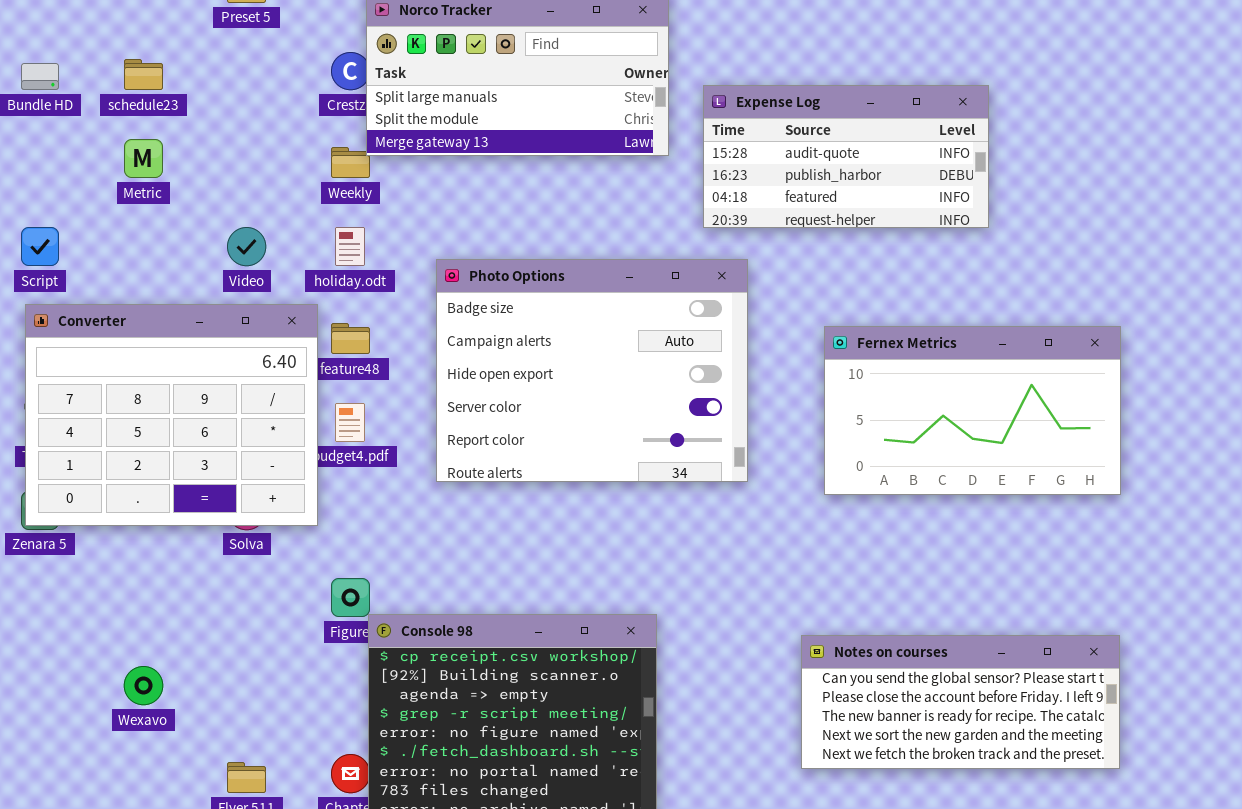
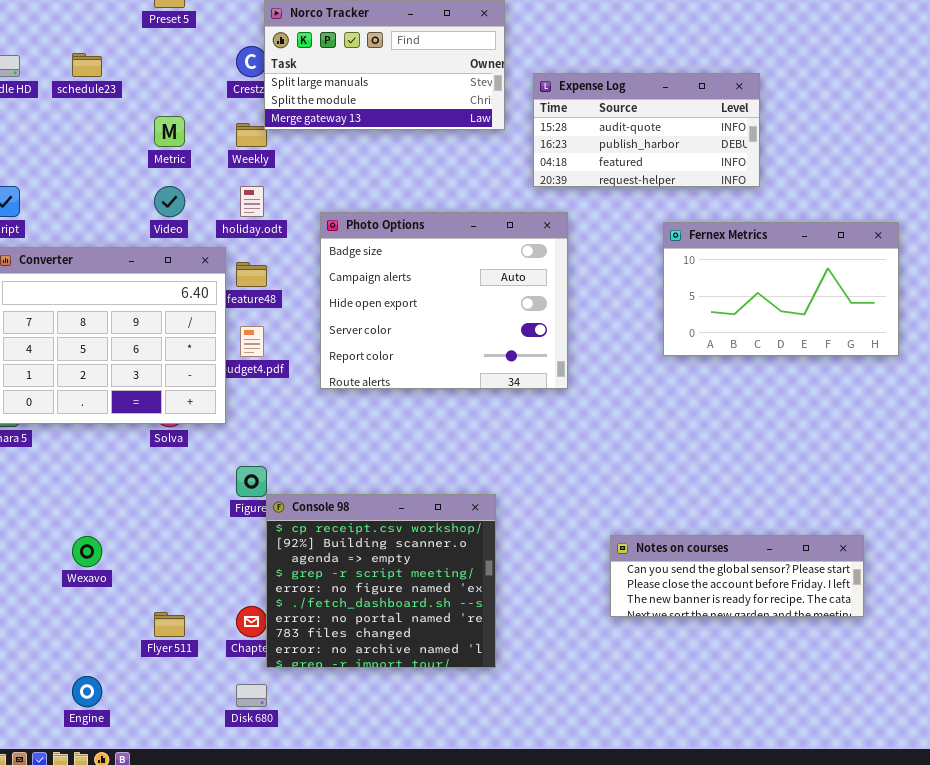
Metric: [124,139,163,178] -> [154,116,185,147], moved
Fernex Metrics: [824,326,1121,495] -> [663,222,899,356], moved
Notes on courses: [801,635,1120,769] -> [610,535,864,617], resized

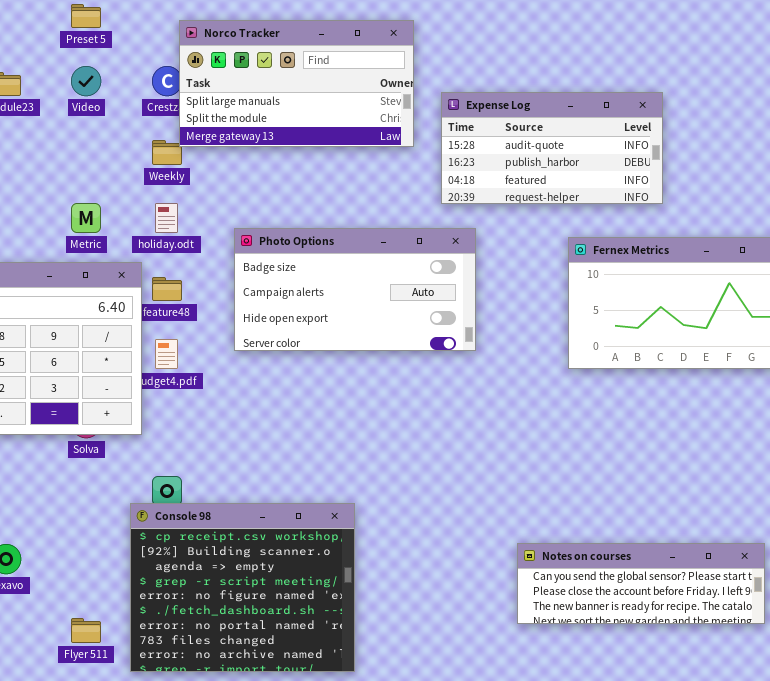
Metric: [154,116,185,147] -> [71,203,101,233], moved
Video: [154,186,185,217] -> [71,66,101,96], moved
Photo Options: [320,212,568,389] -> [234,228,476,351], resized
Console 98: [266,494,496,668] -> [130,503,355,672], moved

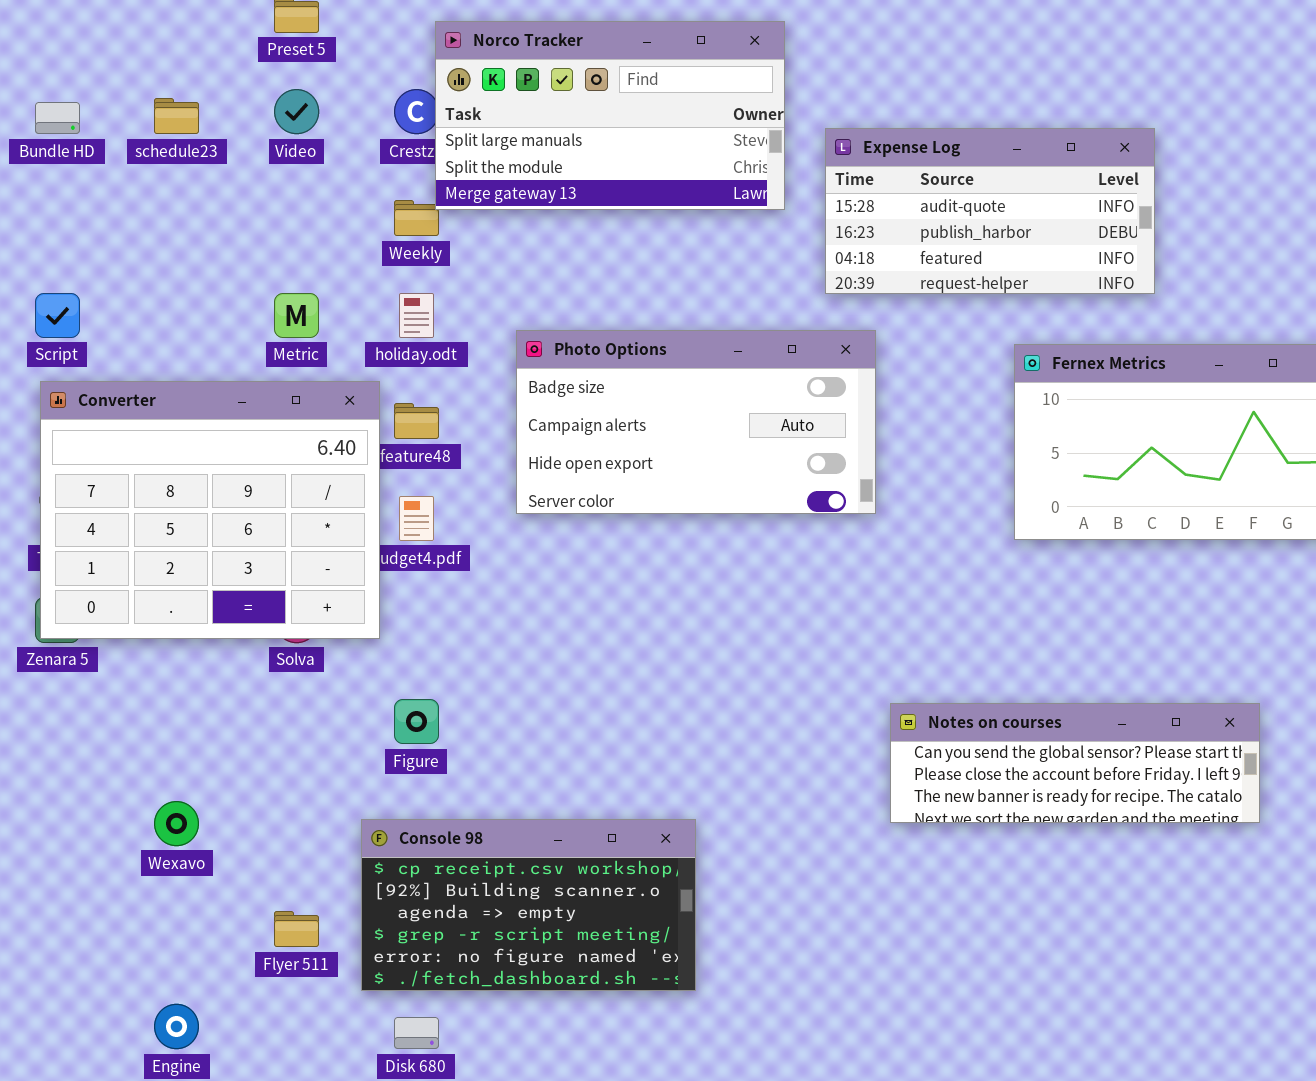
Console 98: [130,503,355,672] -> [361,819,696,991], resized
Notes on courses: [517,543,765,624] -> [890,703,1260,823], moved

